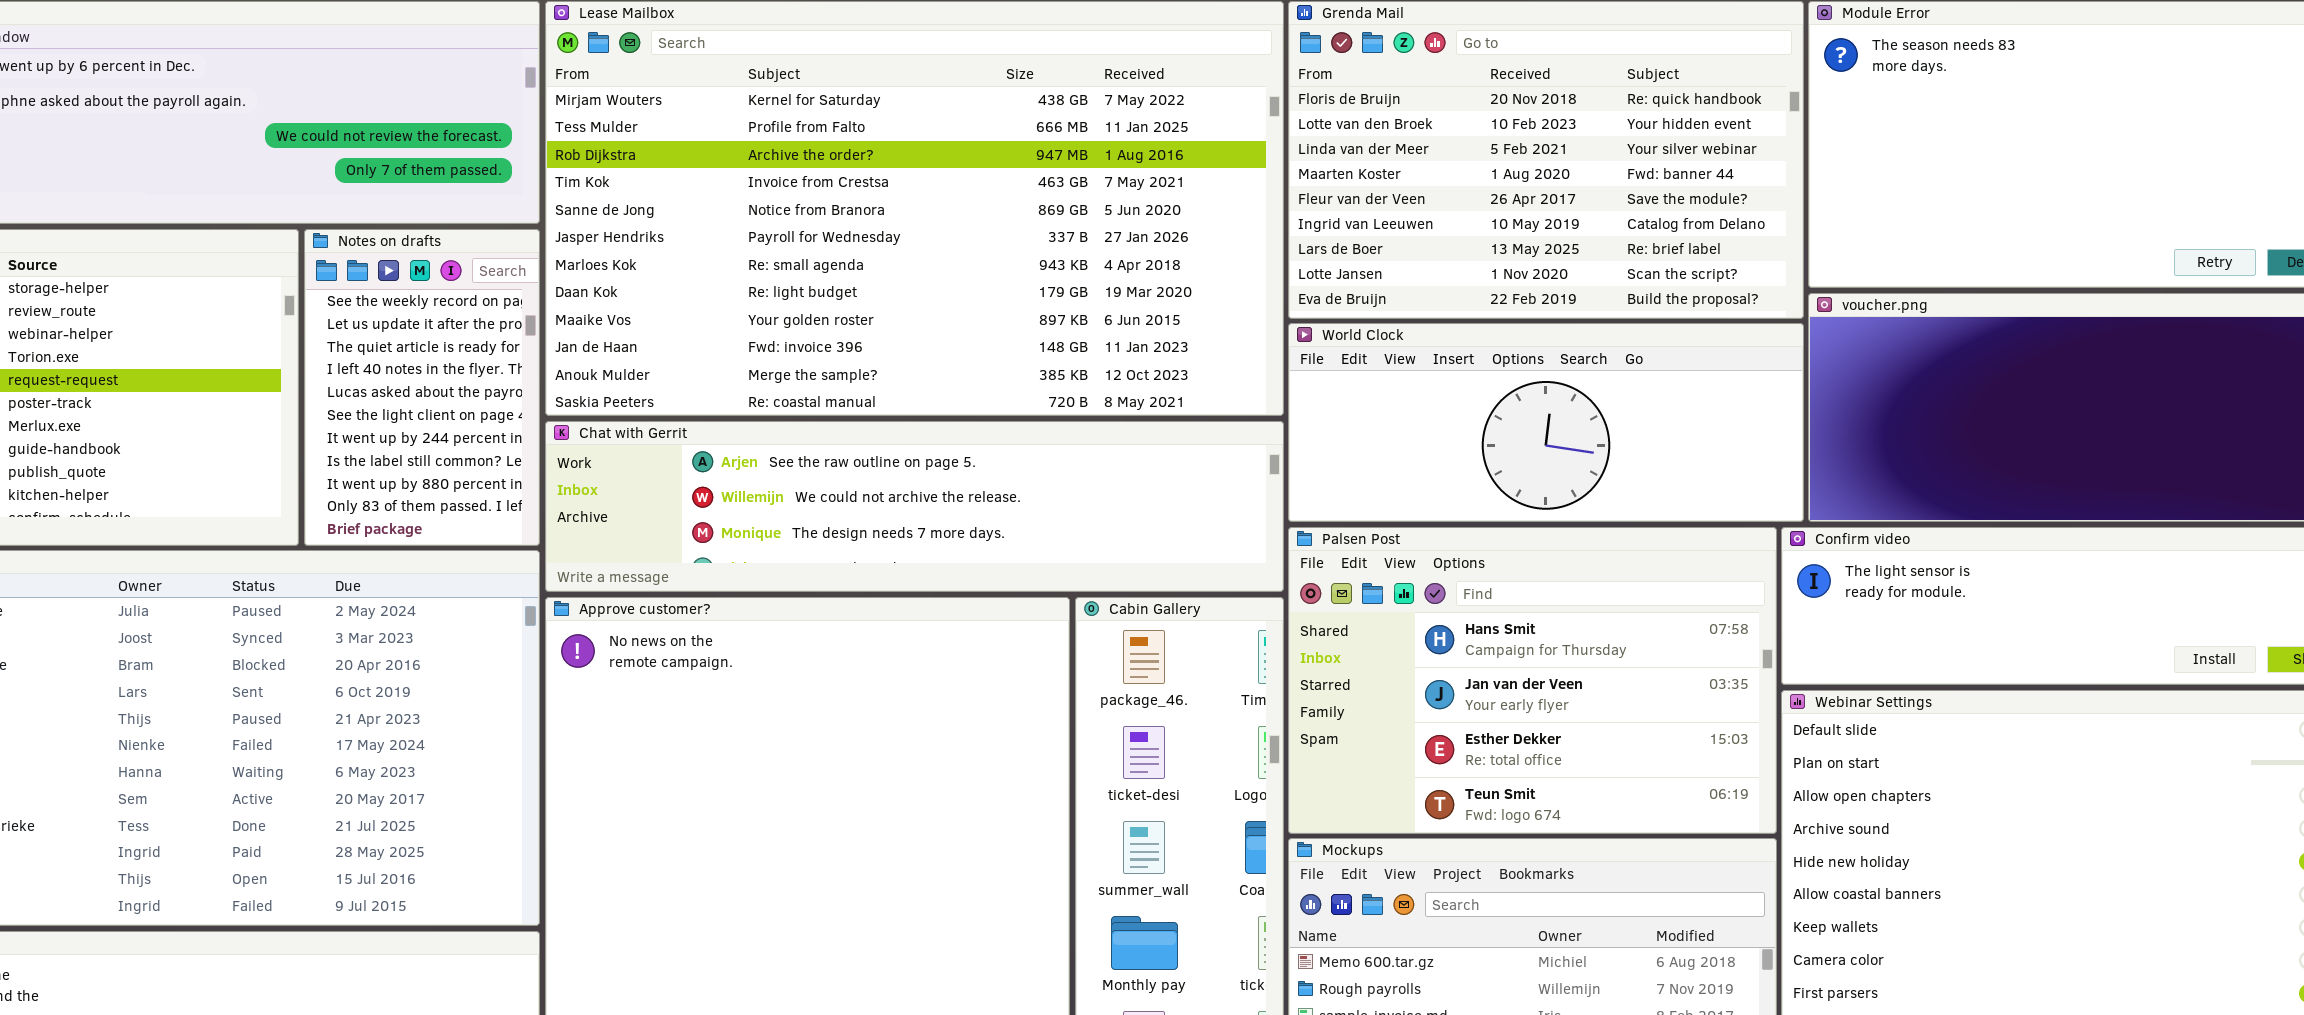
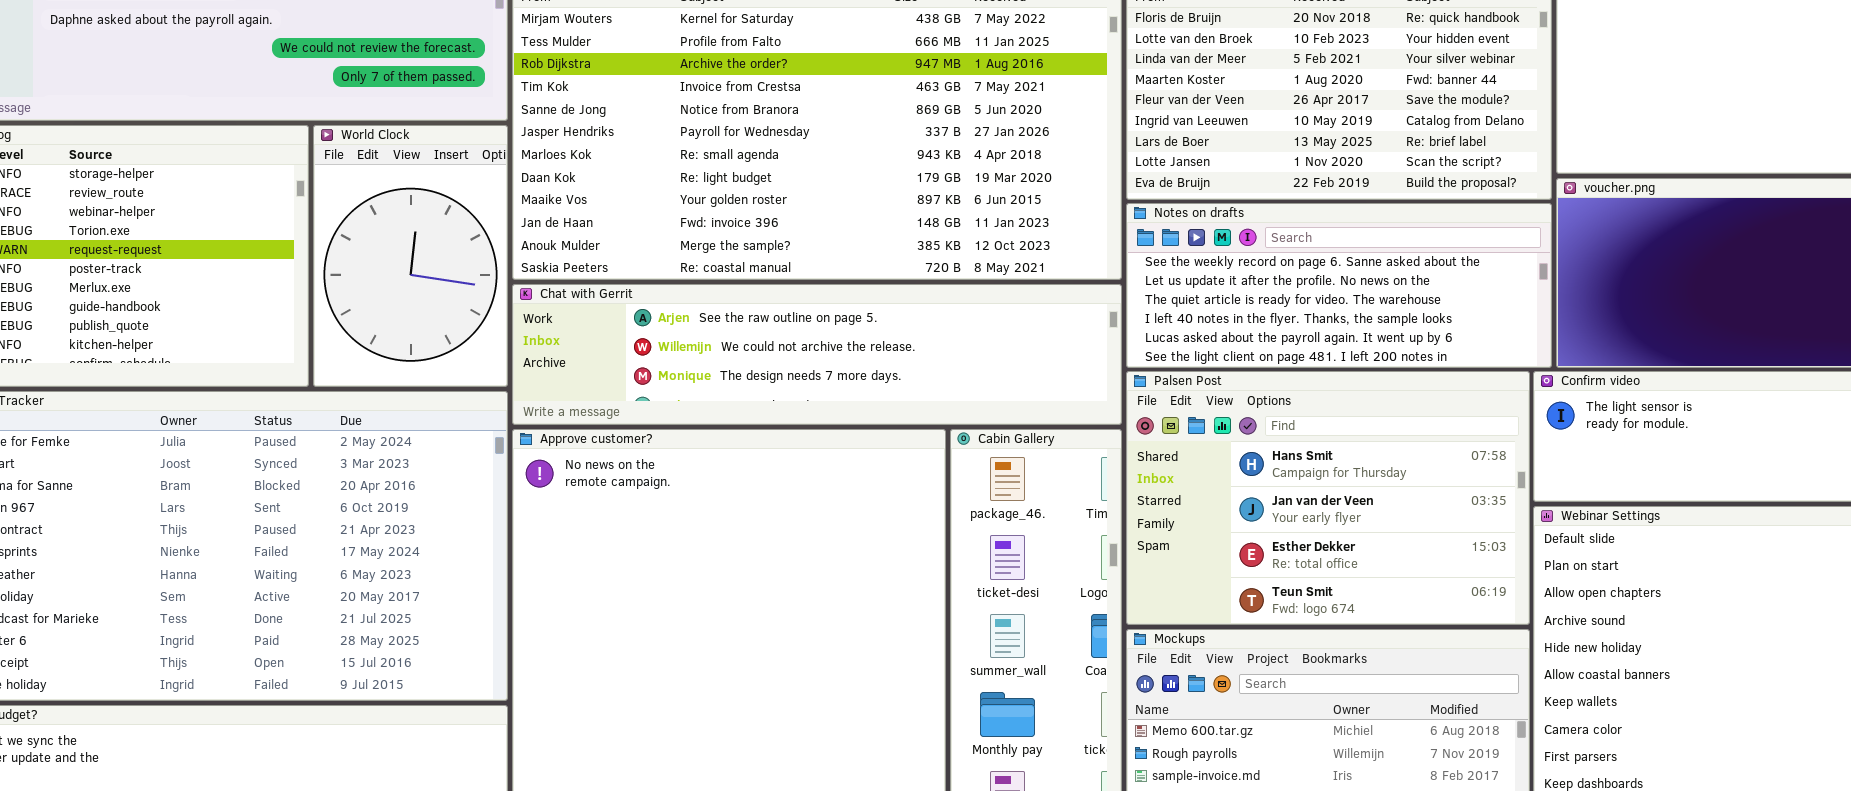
Notes on drafts: [304,229,540,546] -> [1126,203,1552,368], moved, resized
World Clock: [1288,323,1804,522] -> [313,125,508,387], moved, resized

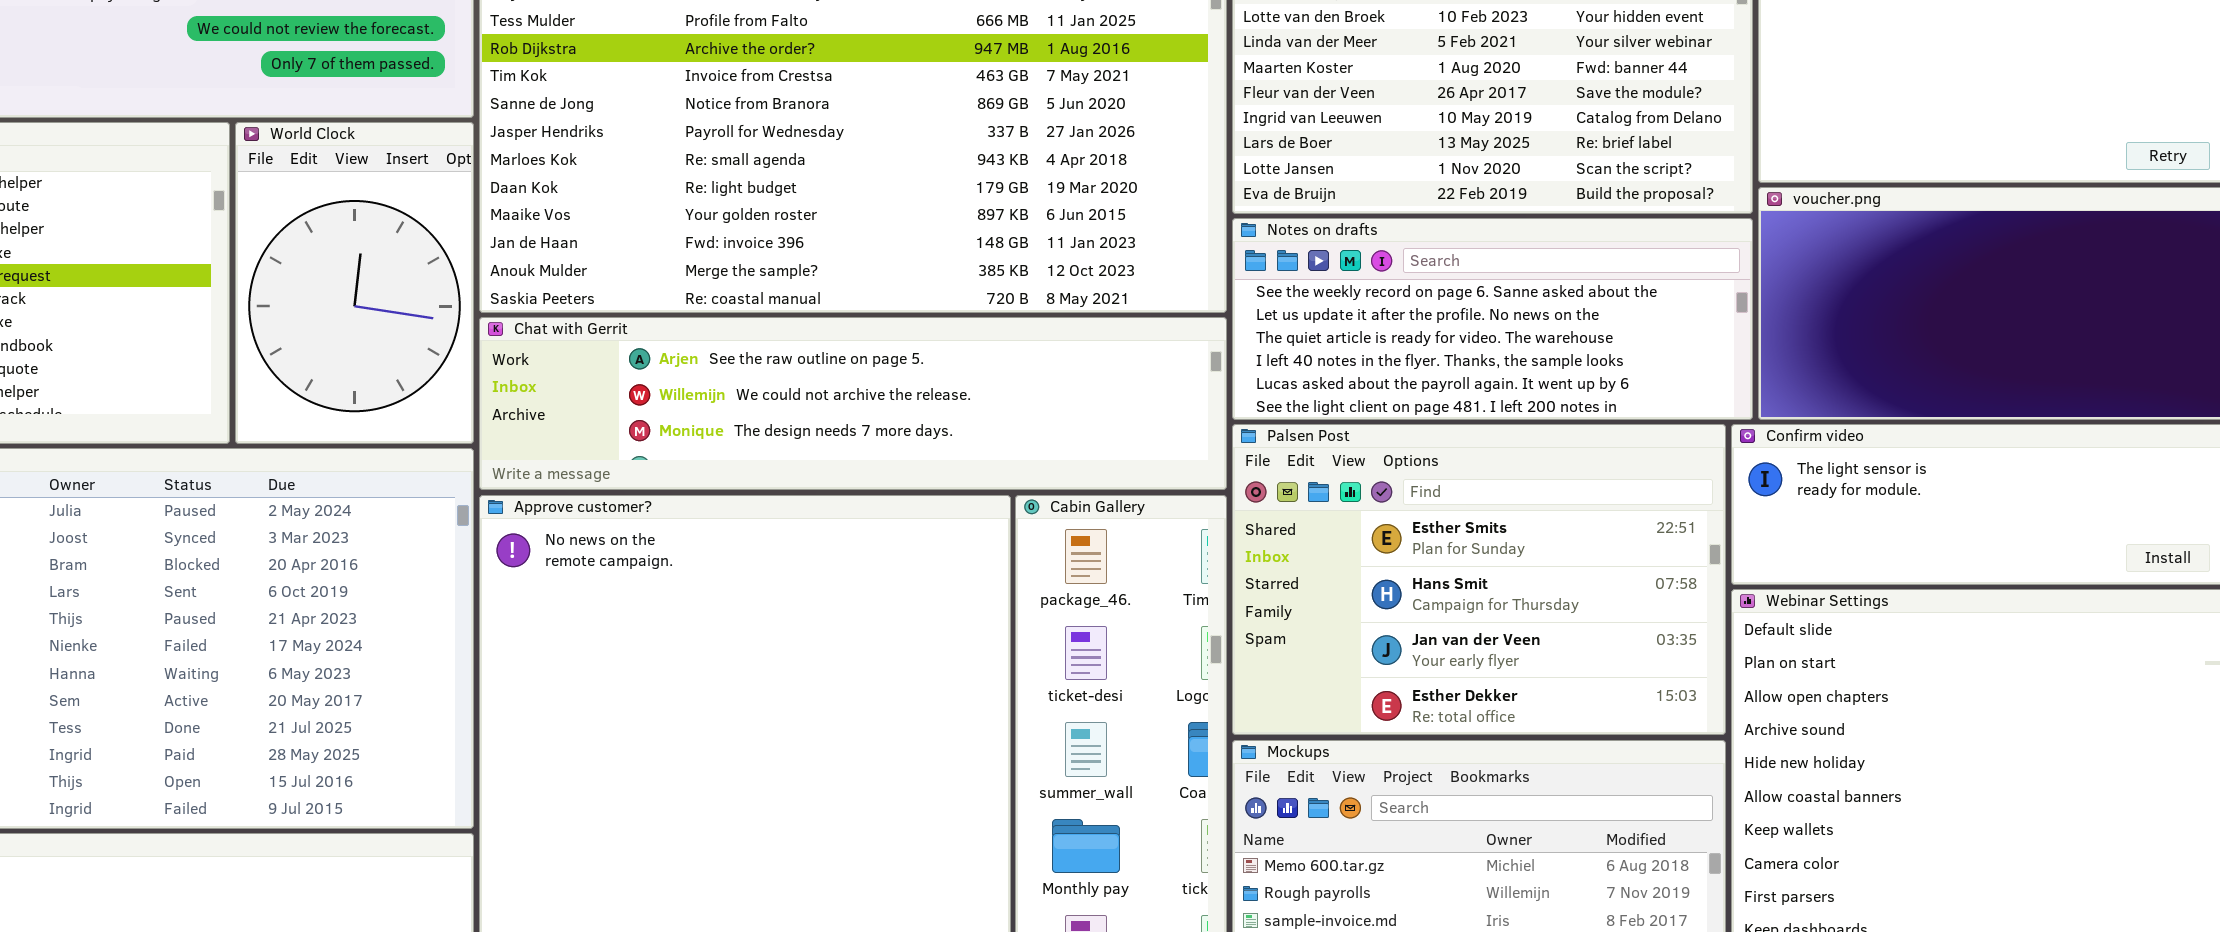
Palsen Post: [1126,371,1530,625] -> [1232,424,1726,735], scrolled up 1 row

